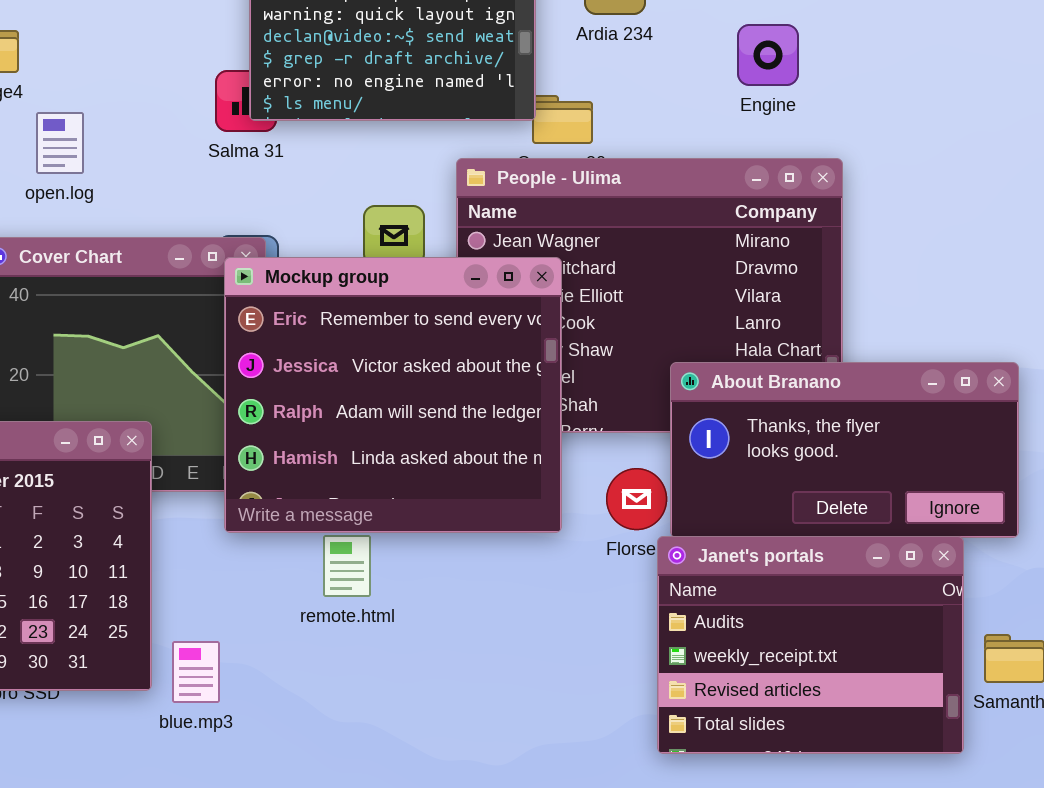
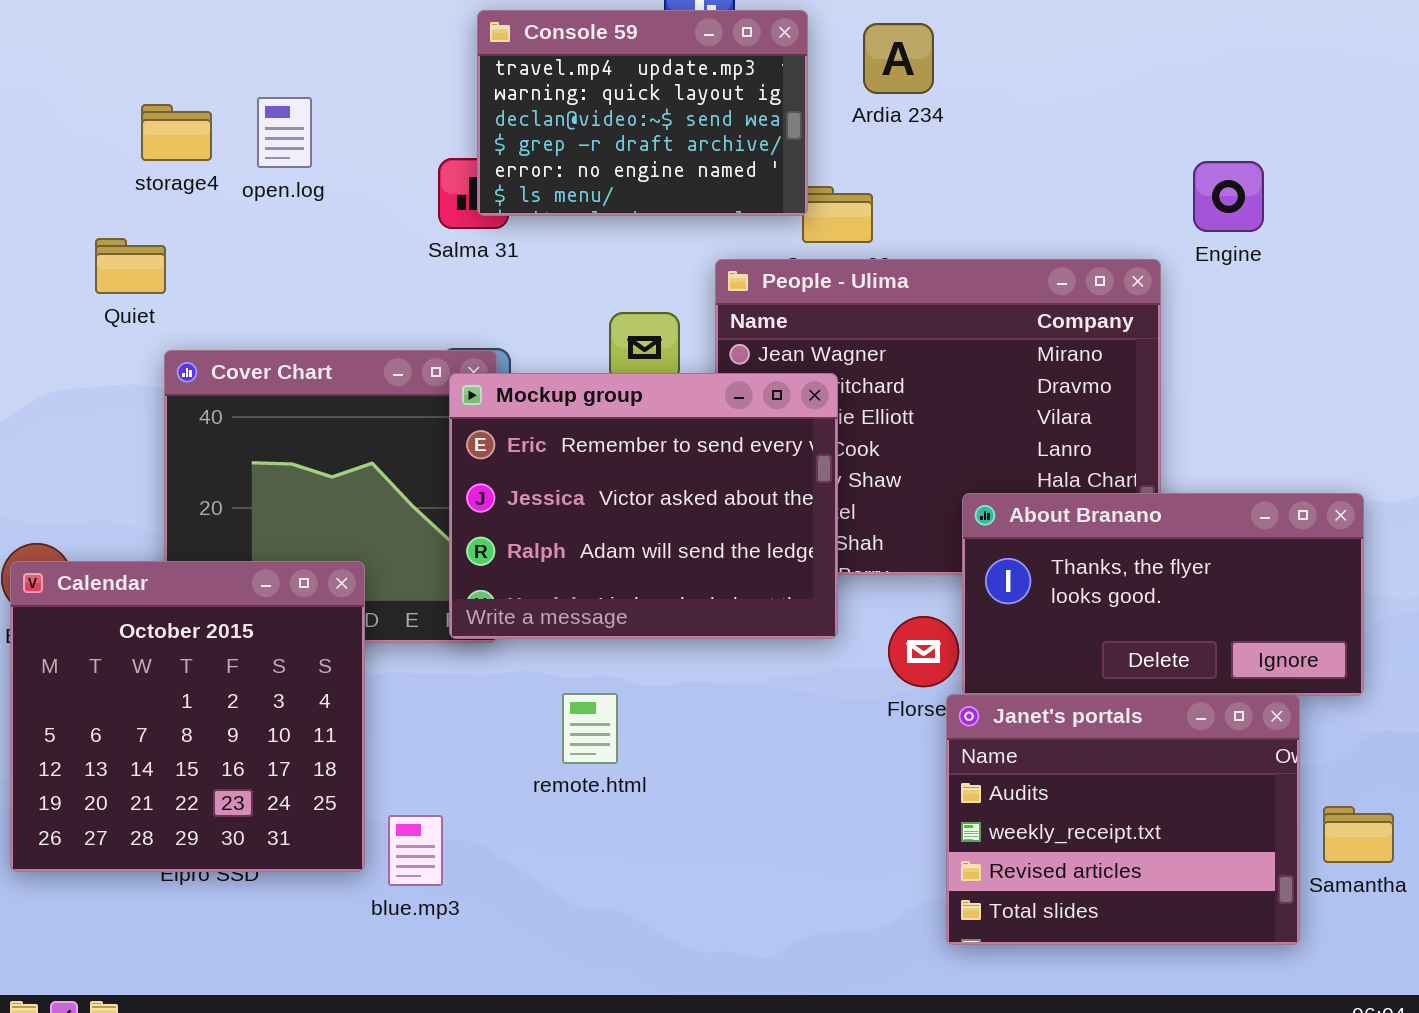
Engine: [737,24,799,86] -> [1193,161,1264,232], moved
open.log: [36,112,84,174] -> [257,97,312,168], moved
Mockup group: [224,257,562,533] -> [449,373,838,639], resized

